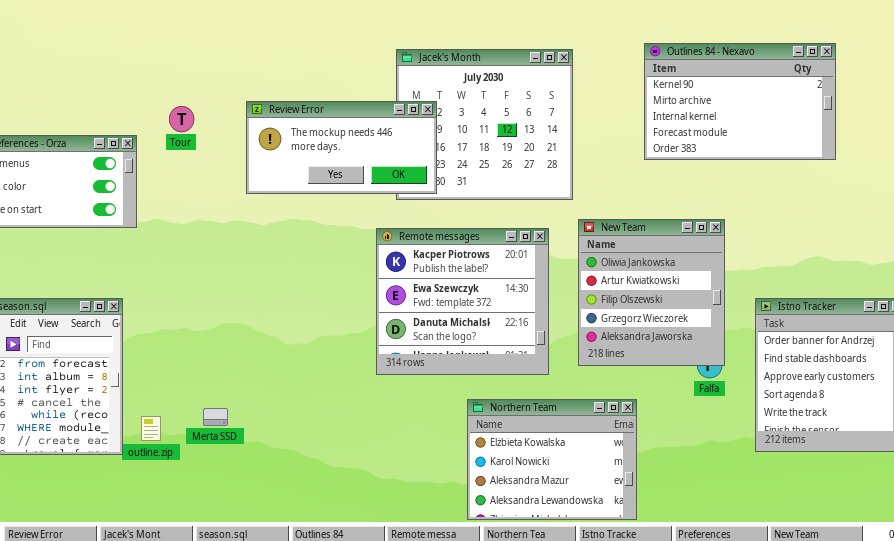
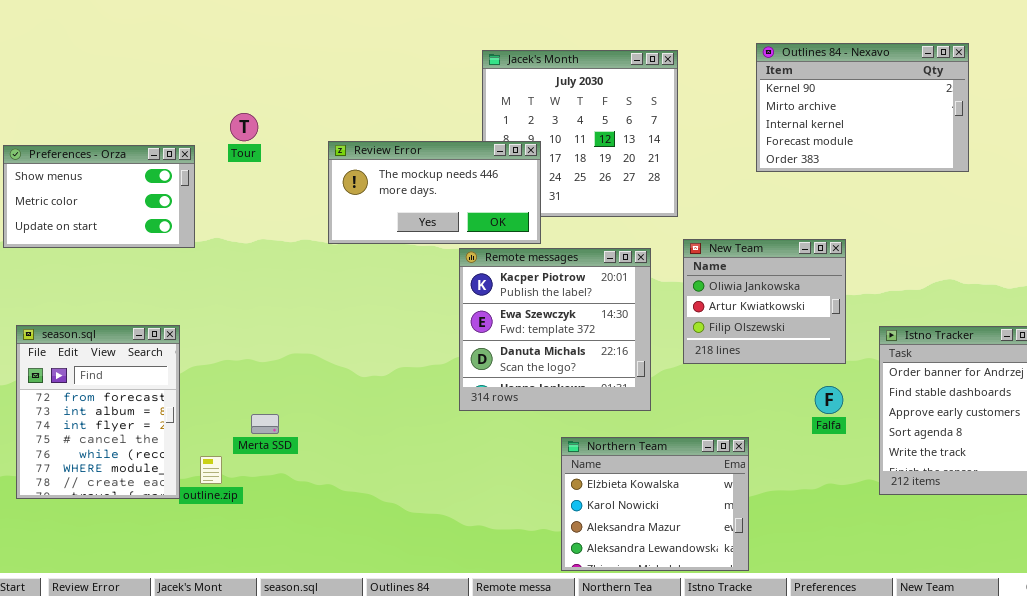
Review Error: [246,101,437,194] -> [328,141,541,244], moved
New Team: [578,219,725,366] -> [683,239,846,364], resized
Merta SSD: [203,408,228,426] -> [251,414,279,434], moved

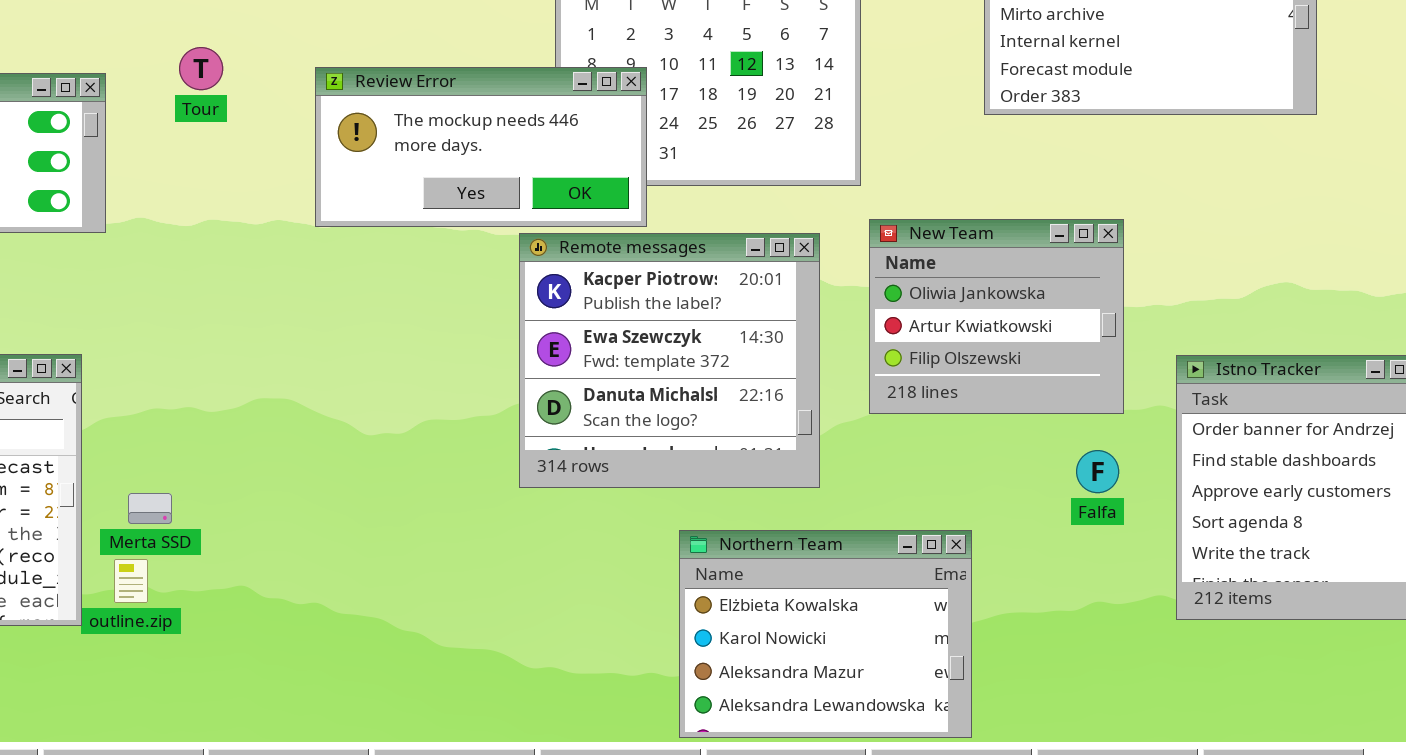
Tour: [230,113,258,141] -> [179,47,223,90], moved
Merta SSD: [251,414,279,434] -> [128,493,172,524], moved

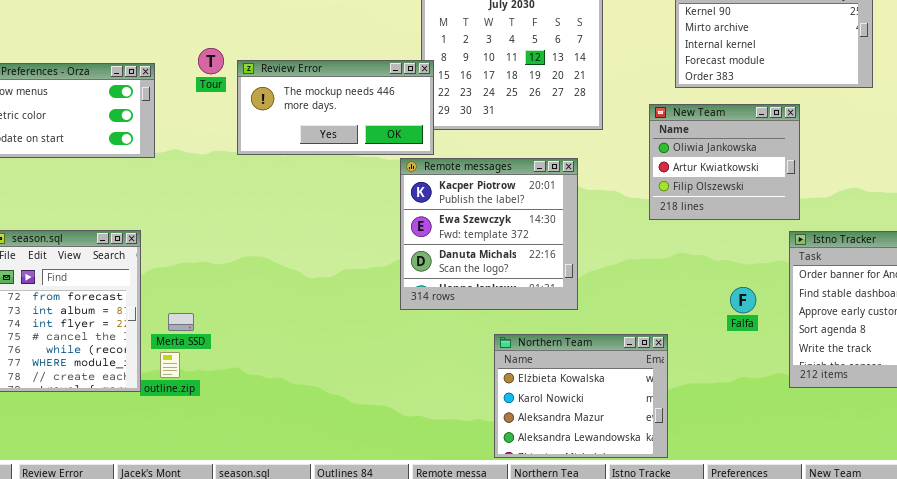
Review Error: [315,67,647,227] -> [237,60,434,155], moved
New Team: [869,219,1124,414] -> [649,104,800,220], moved

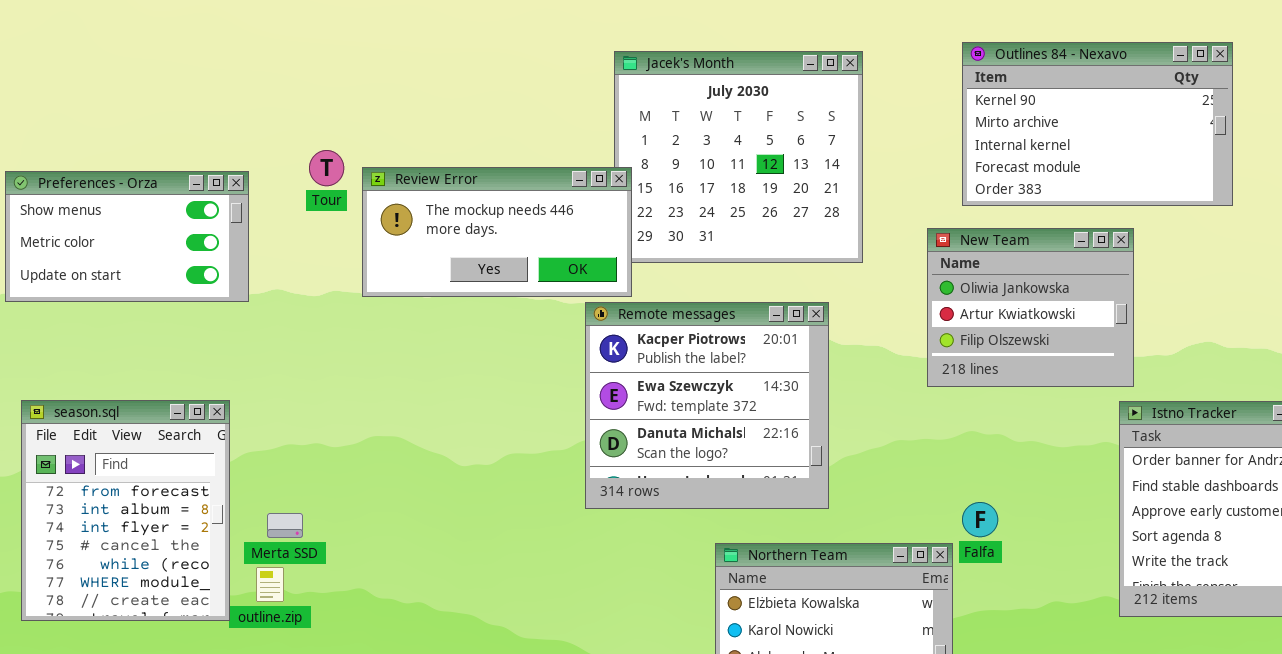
Falfa: [730,287,756,313] -> [962,502,998,537], moved

